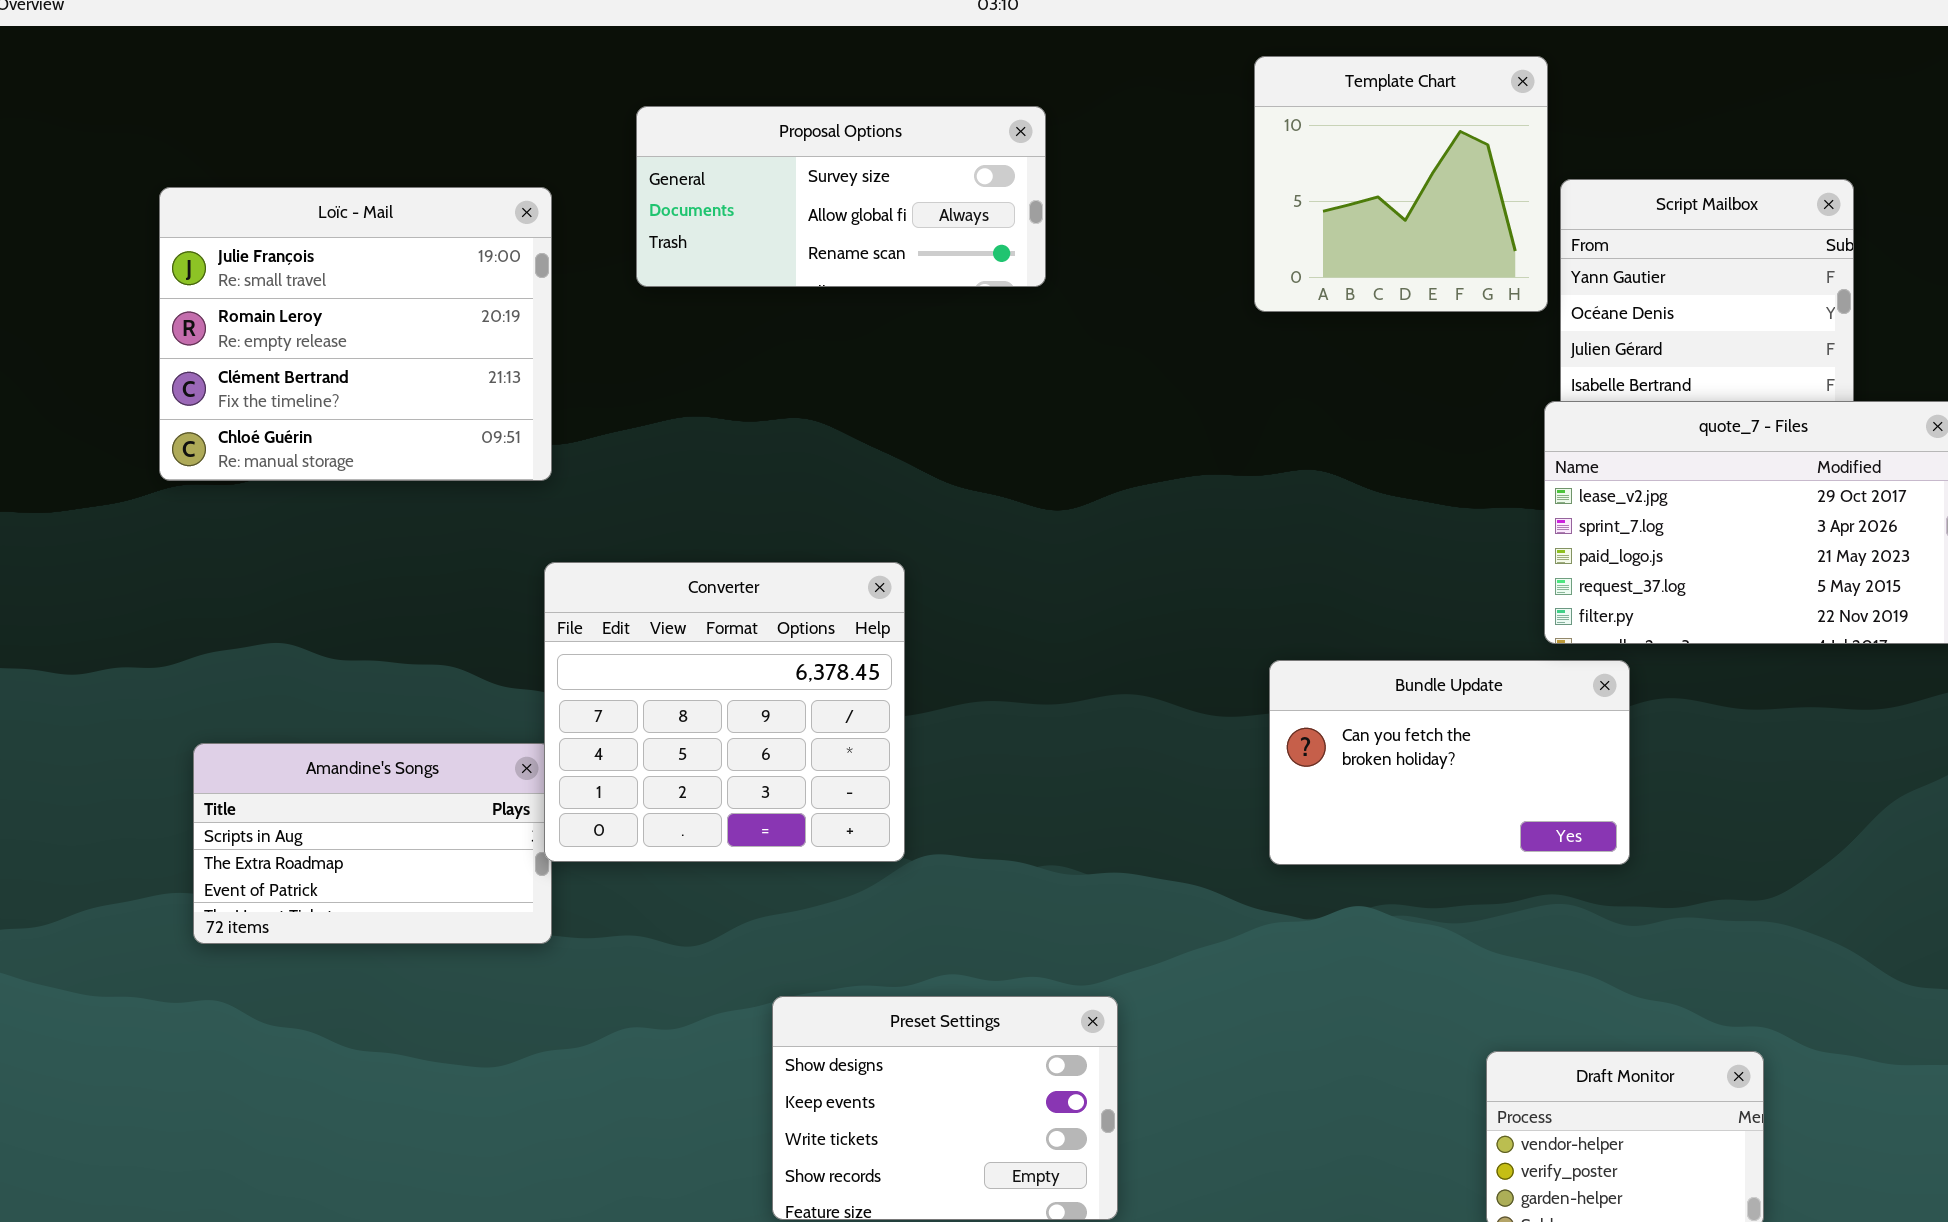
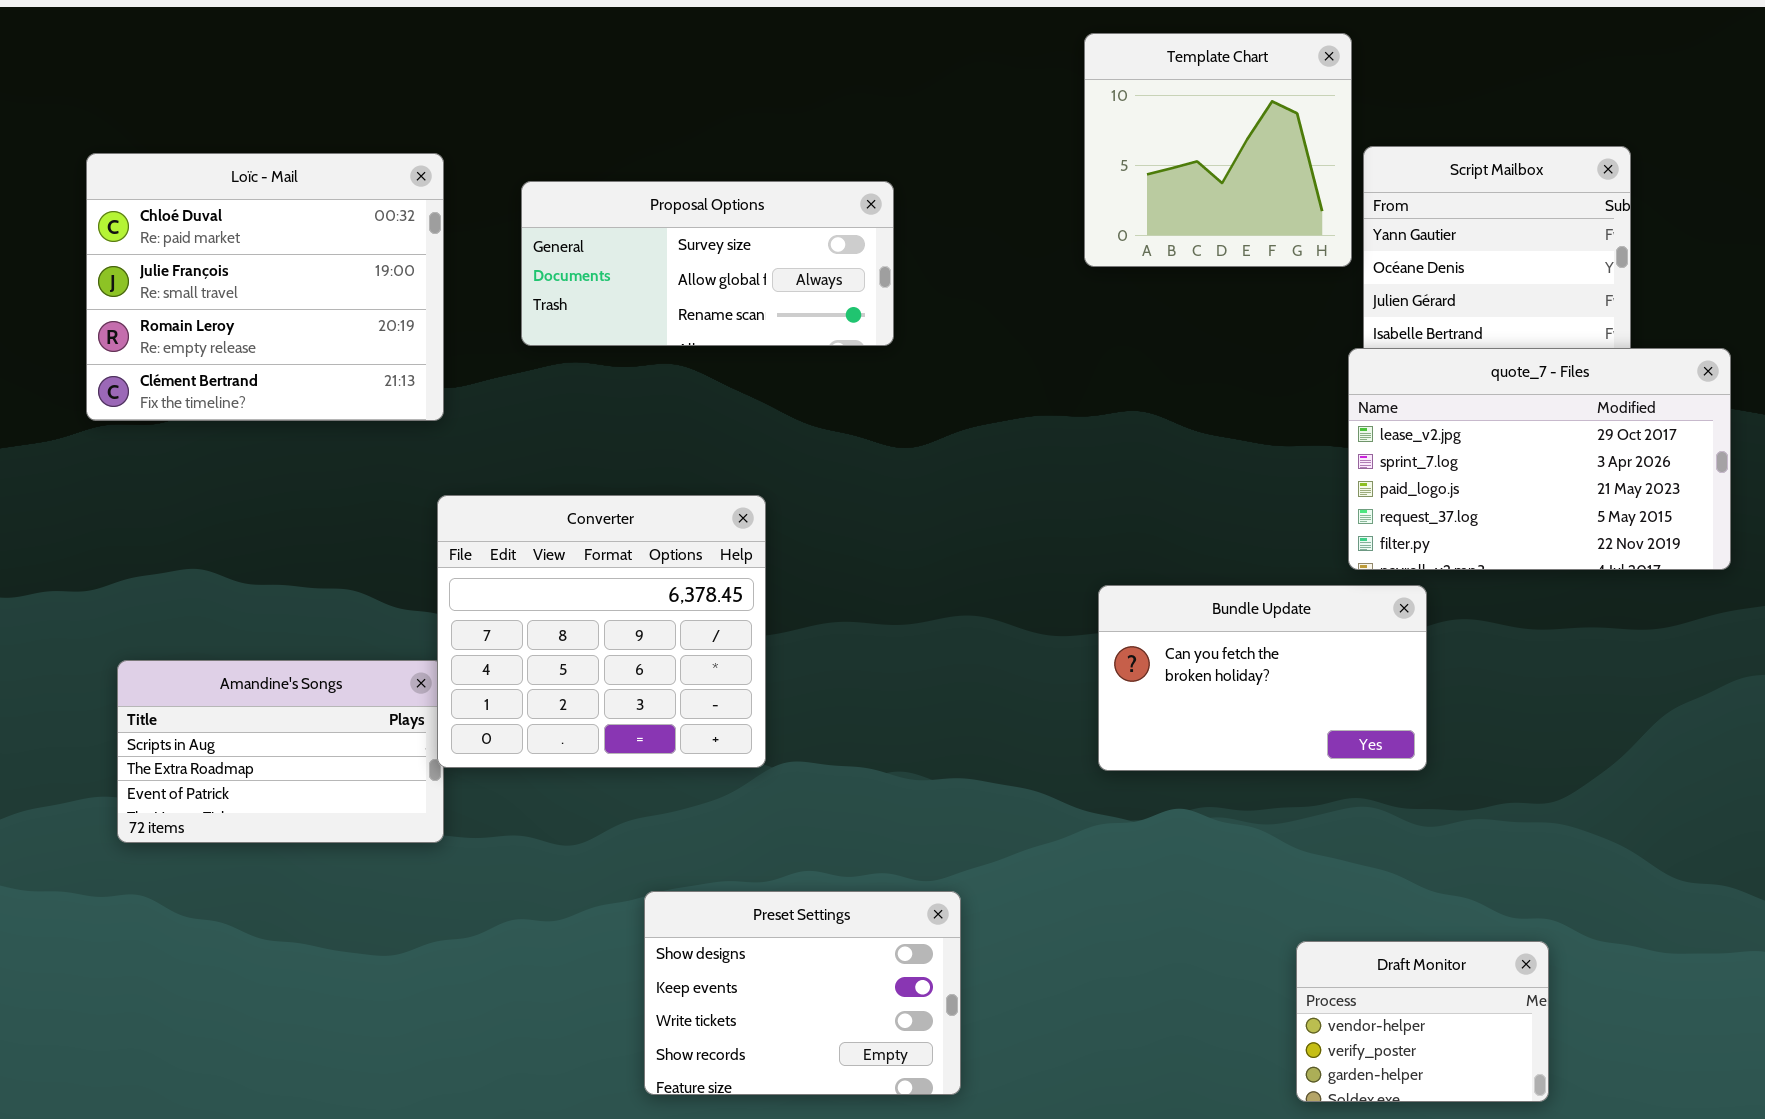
Proposal Options: [636,106,1046,287] -> [521,181,894,346], moved
Loïc - Mail: [159,187,552,481] -> [86,153,444,421], scrolled up 1 row

